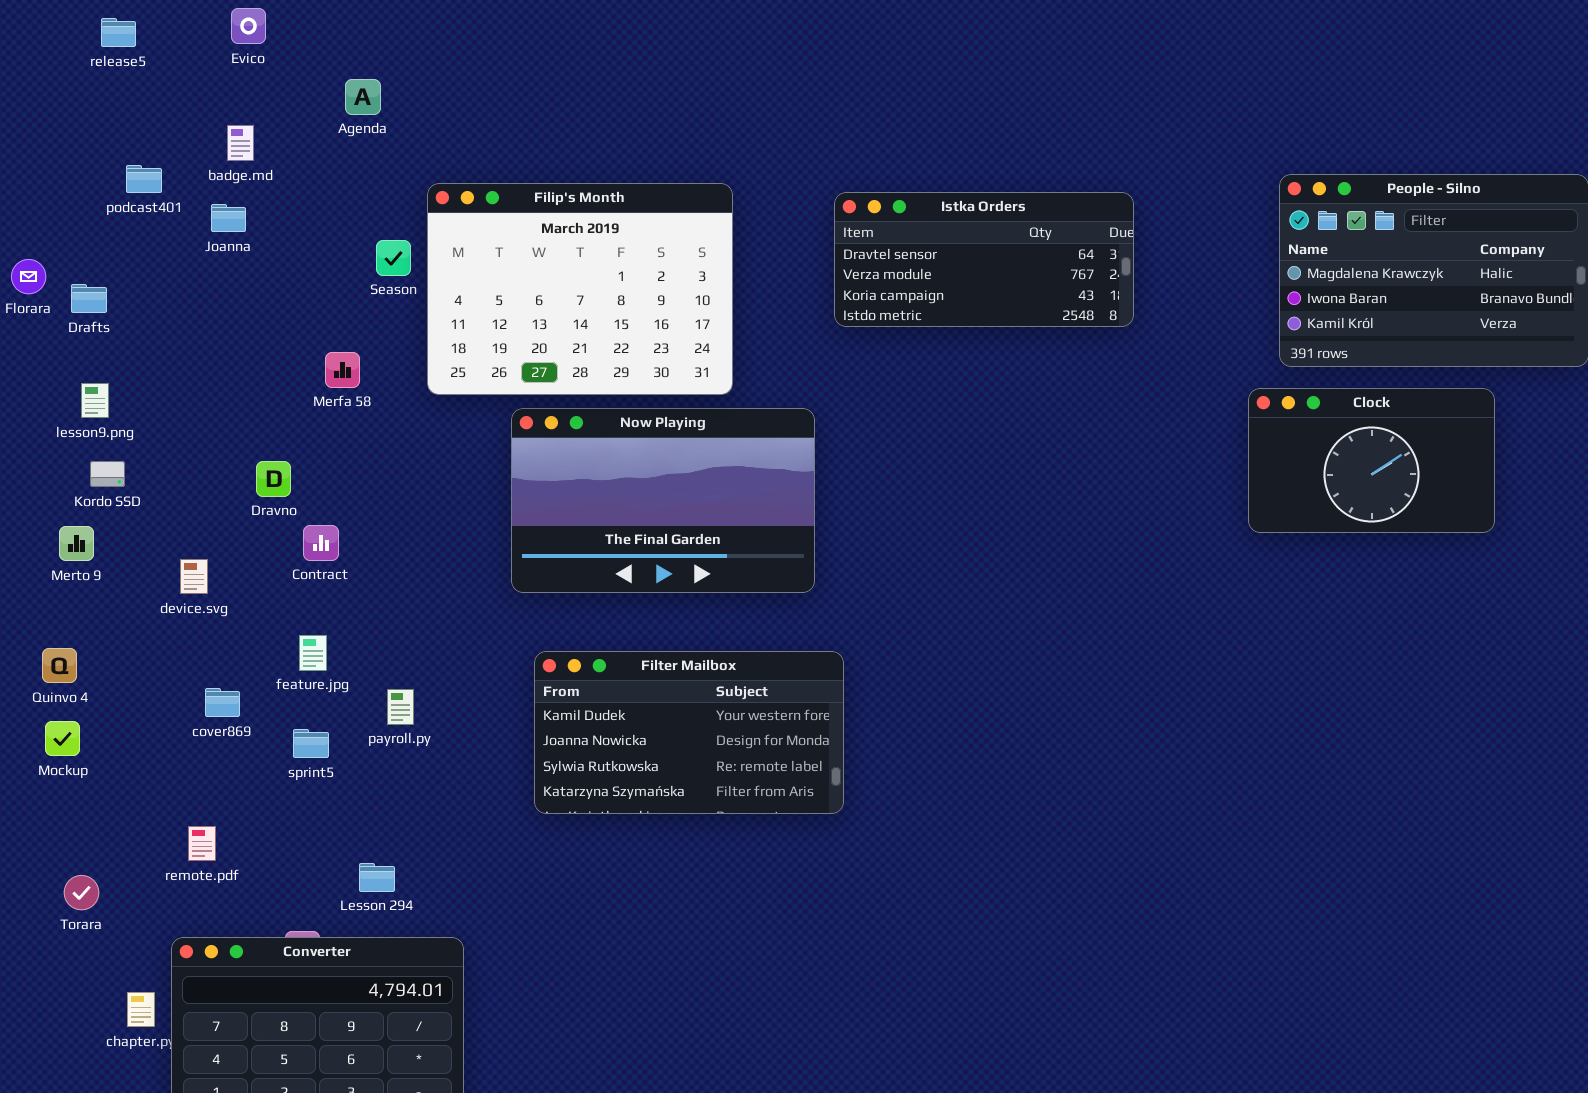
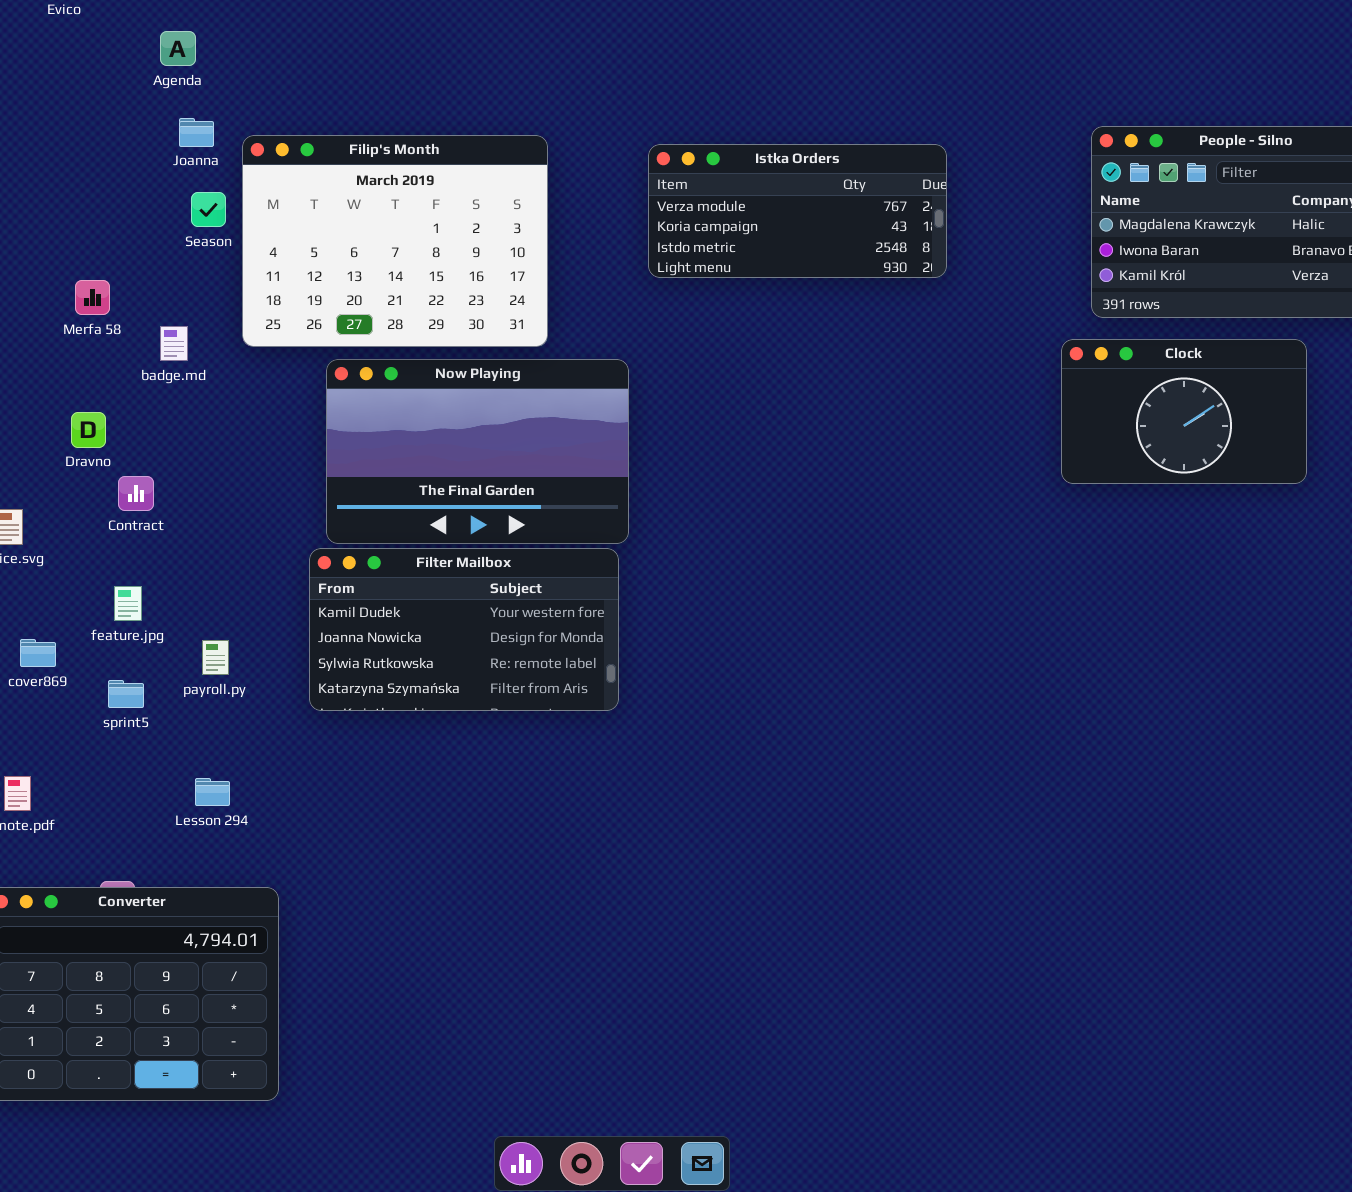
badge.md: [227,125,254,161] -> [160,326,188,361], moved
Istka Orders: [834,192,1134,327] -> [648,144,947,278], scrolled down 1 row
Joanna: [211,204,246,232] -> [179,118,214,147], moved
Merfa 58: [325,352,360,388] -> [75,280,110,315], moved
Filter Mailbox: [534,651,844,814] -> [309,548,619,711], moved
Lesson 294: [359,863,395,892] -> [195,778,230,806], moved

